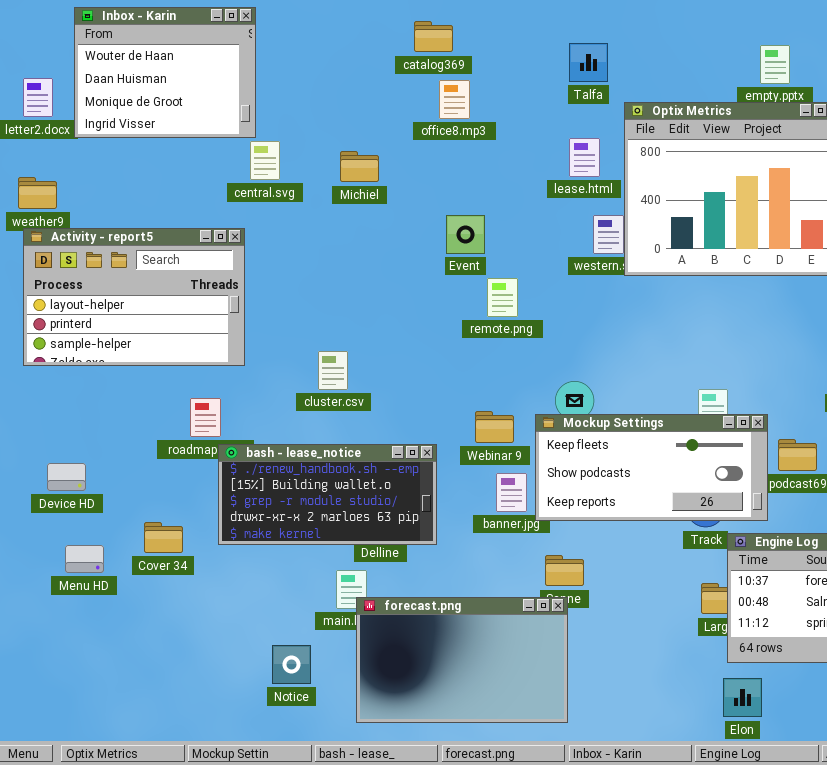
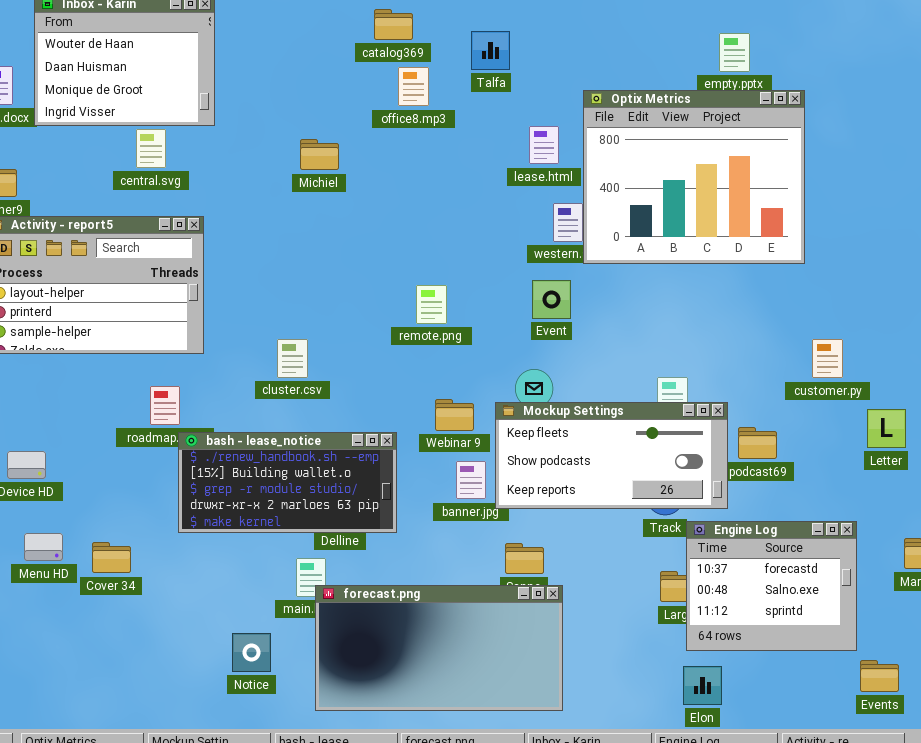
Talfa: [569,43,608,82] -> [471,31,510,70], moved
central.svg: [250,141,280,180] -> [136,129,166,168], moved
Event: [446,215,485,254] -> [532,280,571,319], moved
remote.png: [487,278,518,317] -> [416,285,447,324], moved
Cover 34: [144,522,183,553] -> [92,542,131,573], moved
forecast.png: [356,597,568,723] -> [315,585,563,711], resized

